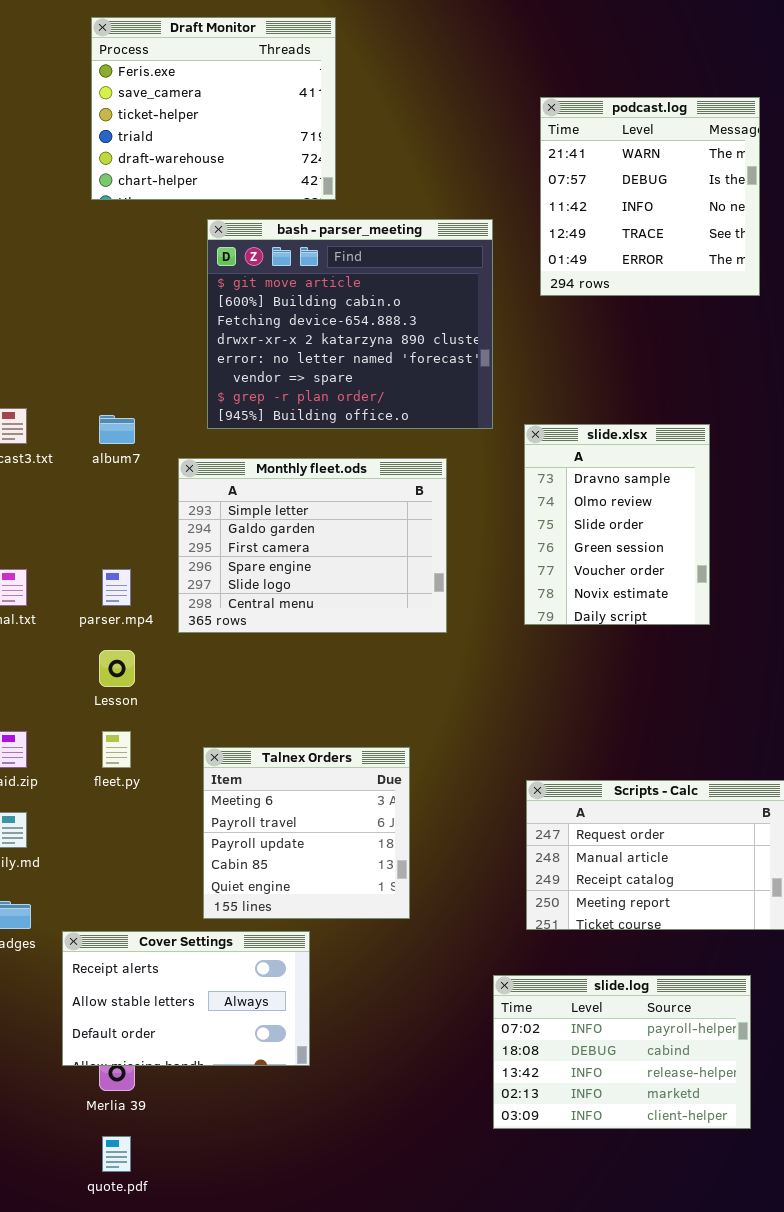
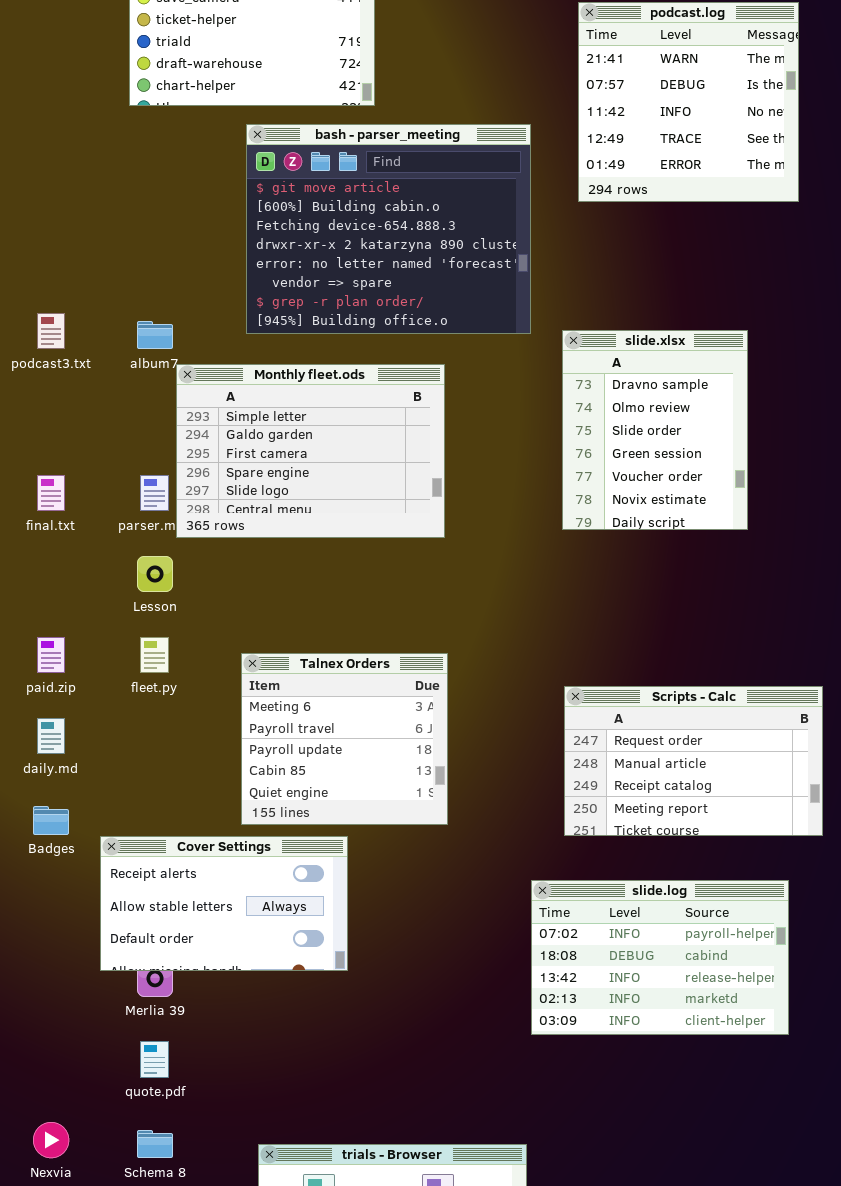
Monthly fleet.ods: [178,458,447,633] -> [176,364,445,538], moved

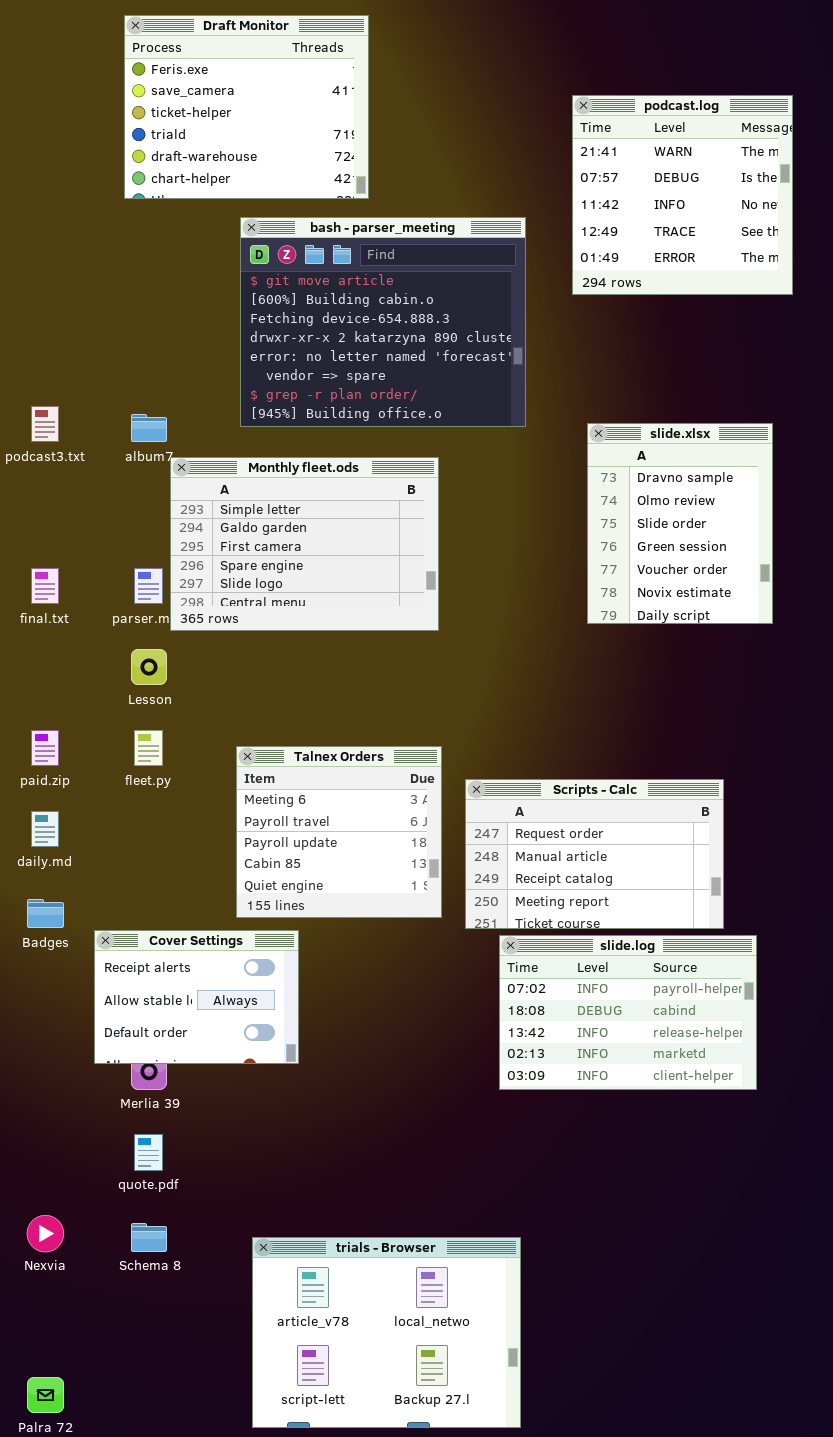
slide.xlsx: [562,330,748,530] -> [587,423,773,624], moved
Scripts - Calc: [564,686,823,836] -> [465,779,724,929], moved
Cover Settings: [100,836,348,971] -> [94,930,299,1064], resized
slide.log: [531,880,789,1035] -> [499,935,757,1090], moved

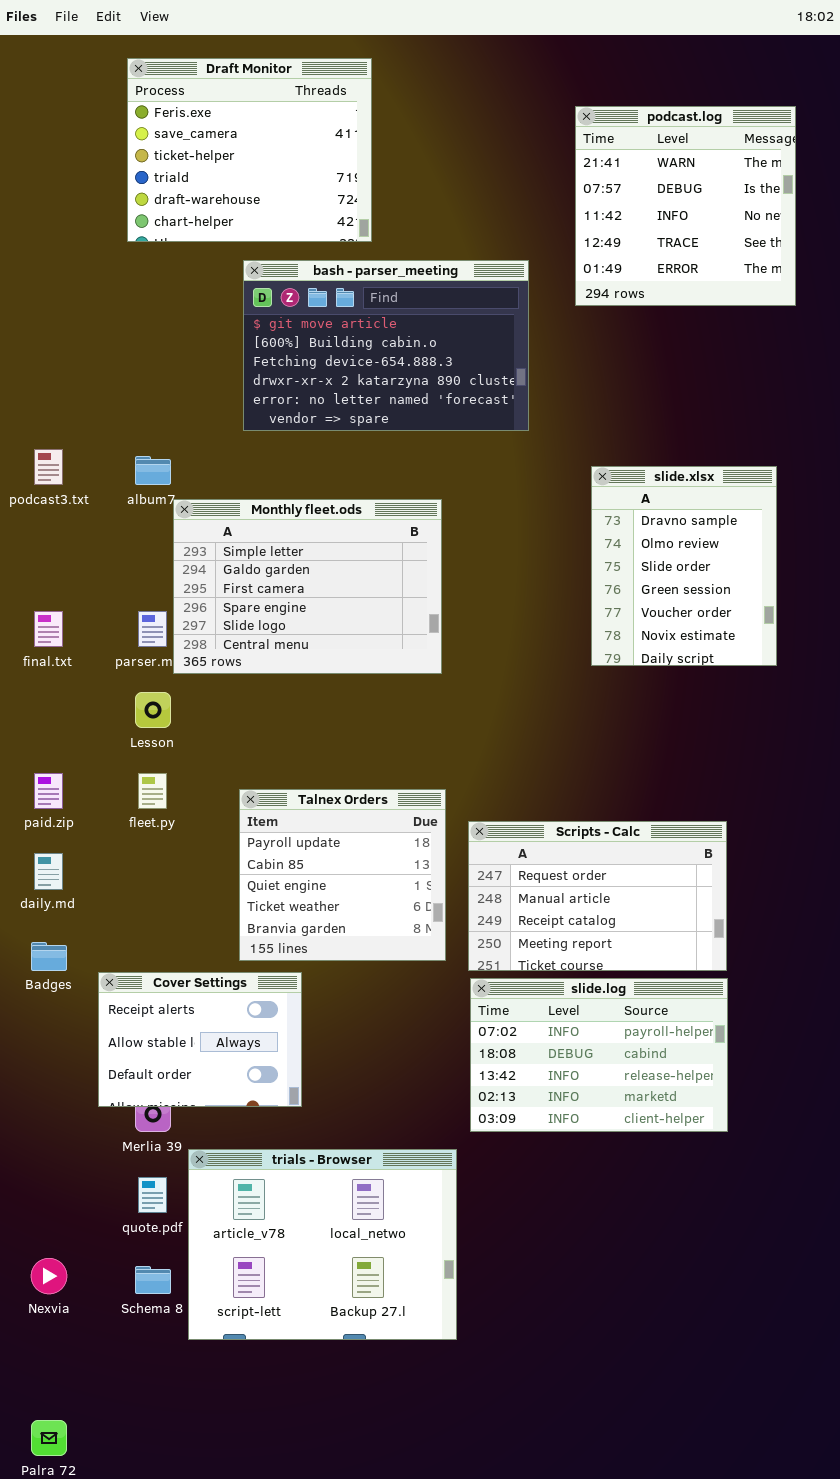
podcast.log: [572,95,793,295] -> [575,106,796,306], moved
bash - parser_meeting: [240,217,526,427] -> [243,260,529,431], resized
Talnex Orders: [236,746,442,918] -> [239,789,446,961], scrolled down 2 rows
slide.log: [499,935,757,1090] -> [470,978,728,1132], moved
trials - Browser: [252,1237,521,1428] -> [188,1149,457,1340], moved

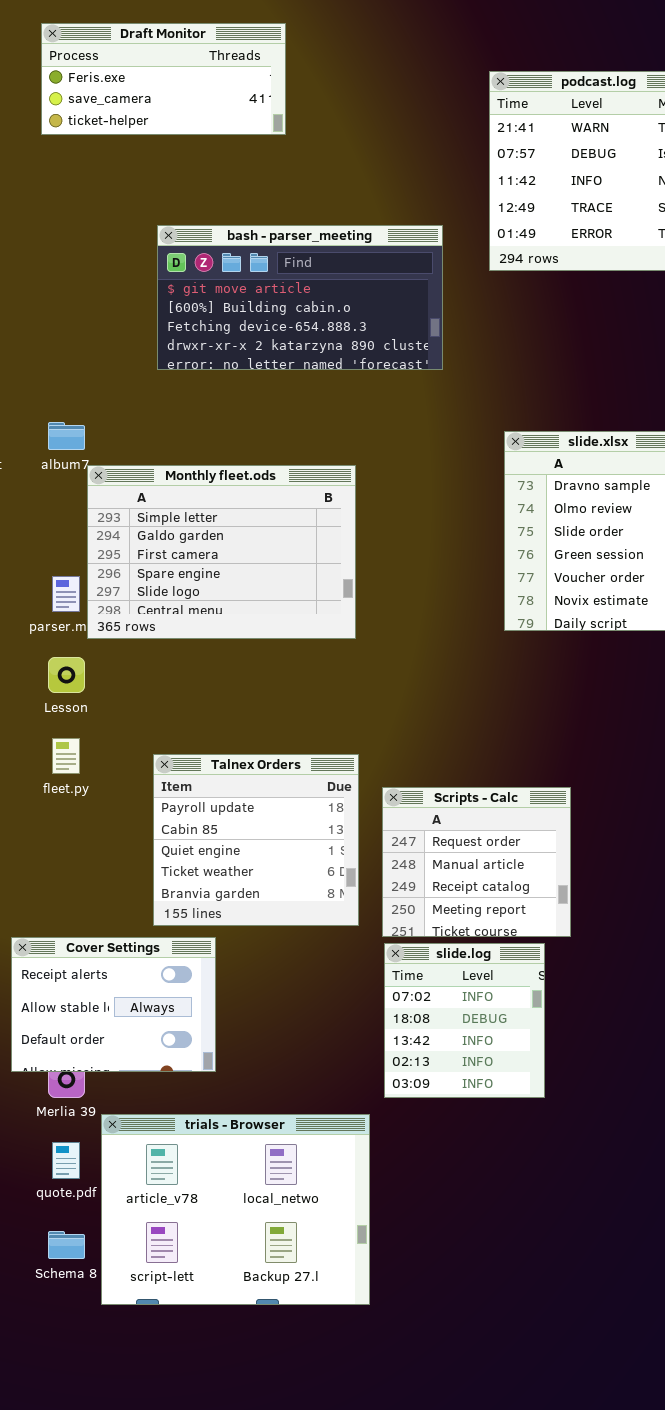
Draft Monitor: [127,58,372,242] -> [41,23,286,135], resized
bash - parser_meeting: [243,260,529,431] -> [157,225,443,370], resized
Scripts - Calc: [468,821,727,971] -> [382,787,571,937], resized
slide.log: [470,978,728,1132] -> [384,943,545,1098], resized

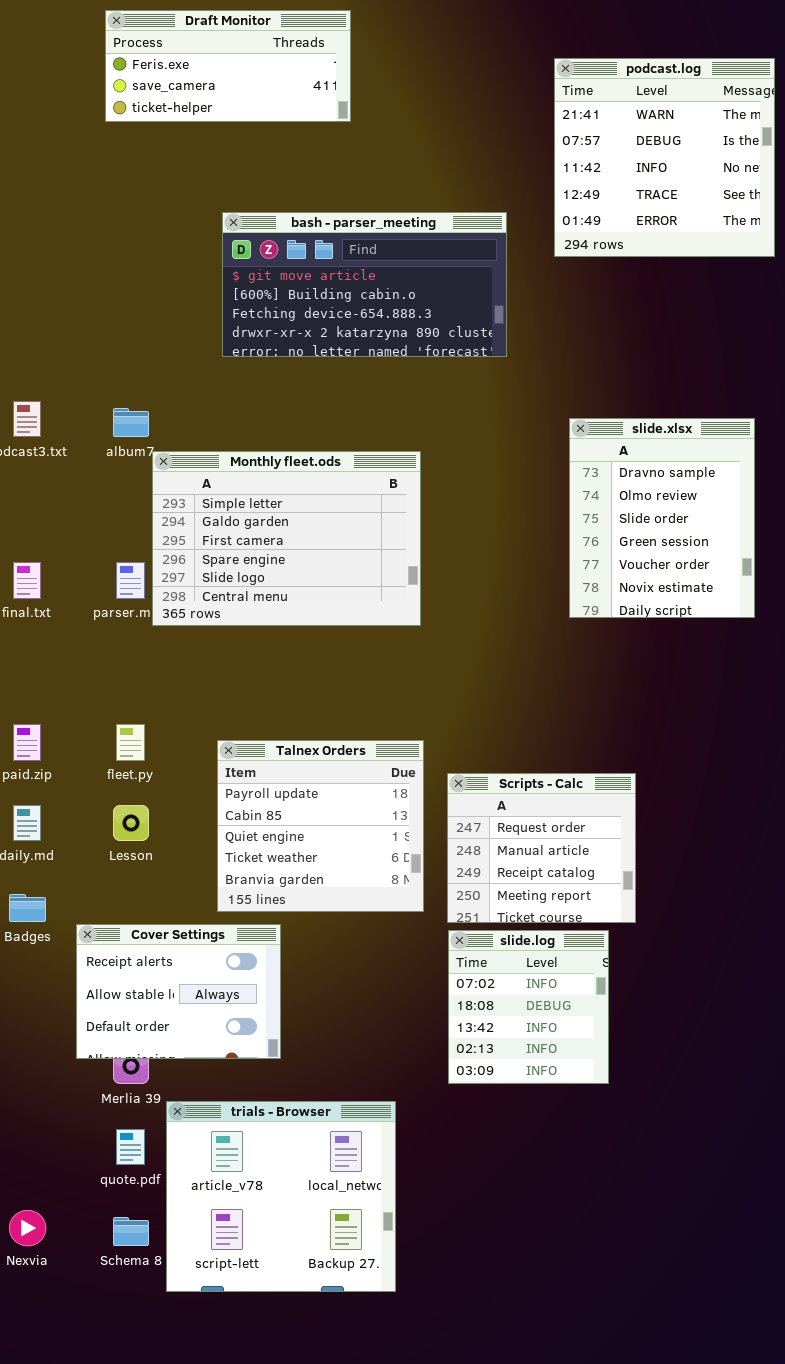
Lesson: [48,657,85,693] -> [113,805,149,841], moved
trials - Browser: [101,1114,370,1305] -> [166,1101,396,1292], resized

